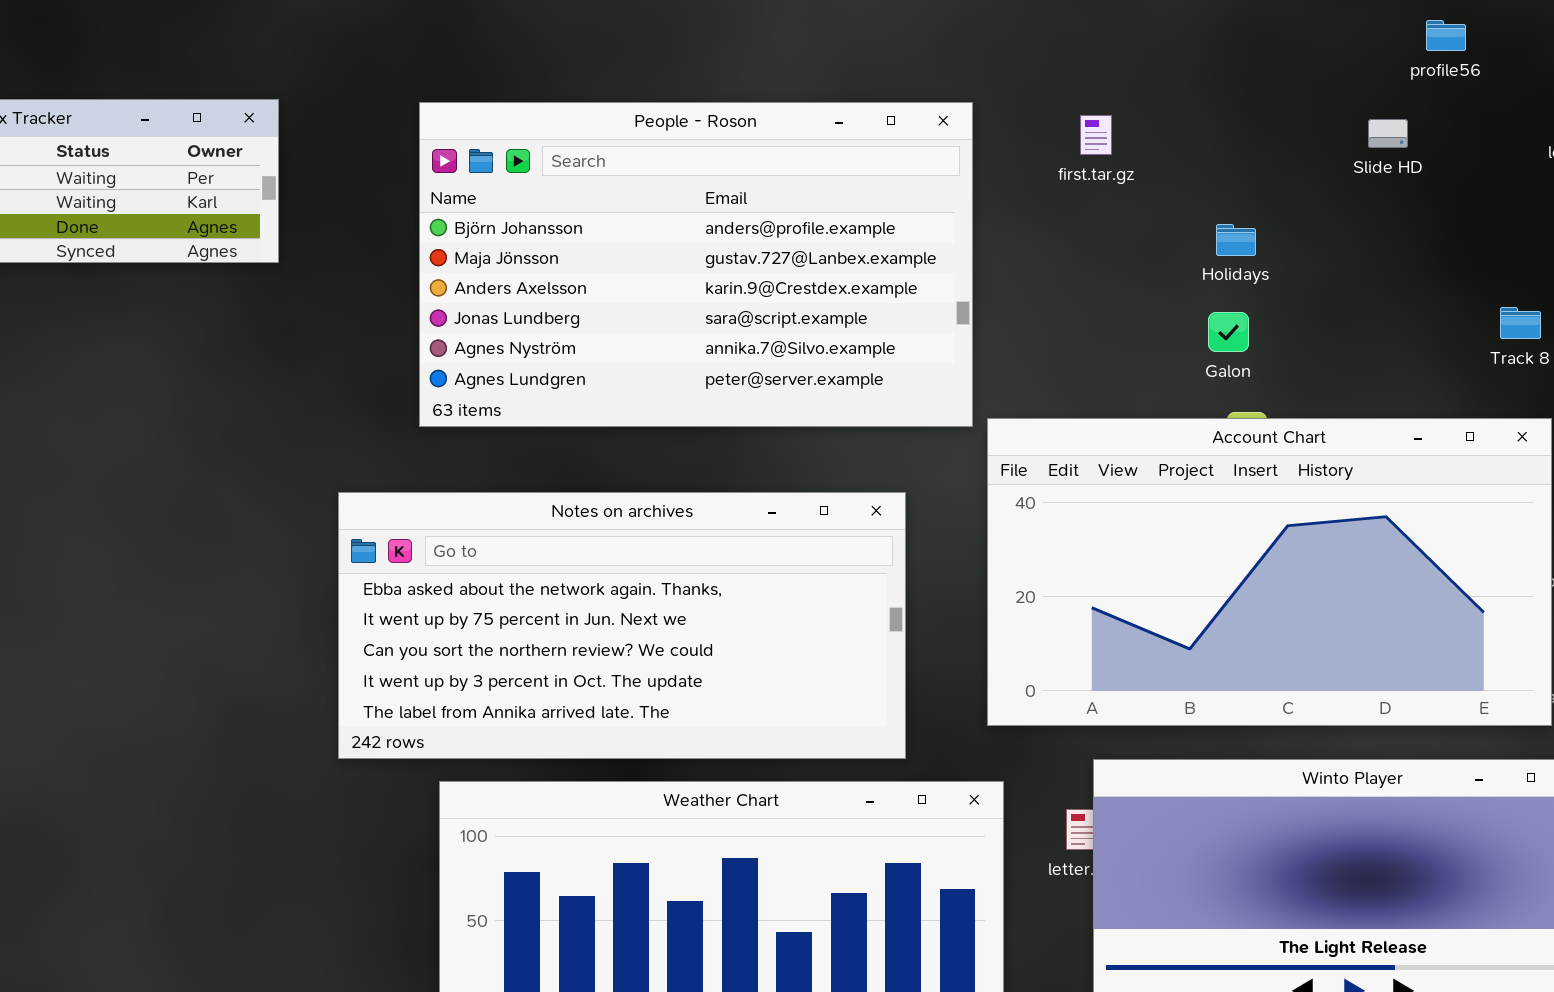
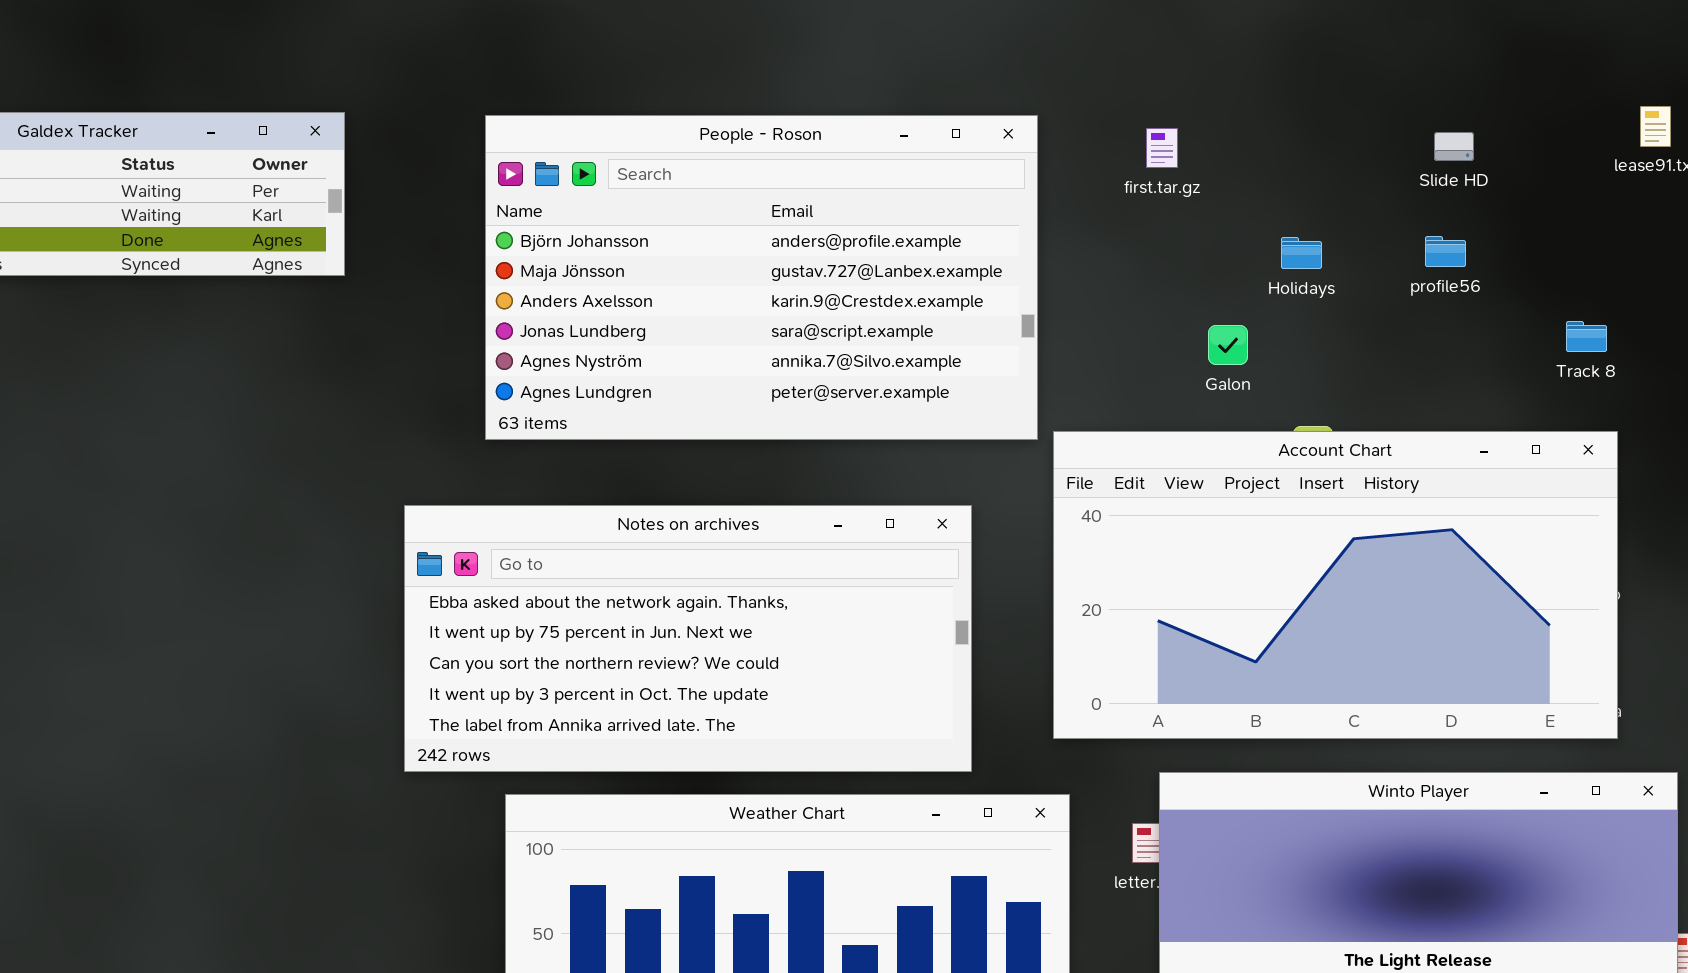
profile56: [1426,20,1466,51] -> [1425,236,1466,267], moved
Galon: [1208,312,1249,352] -> [1208,325,1248,365], moved

